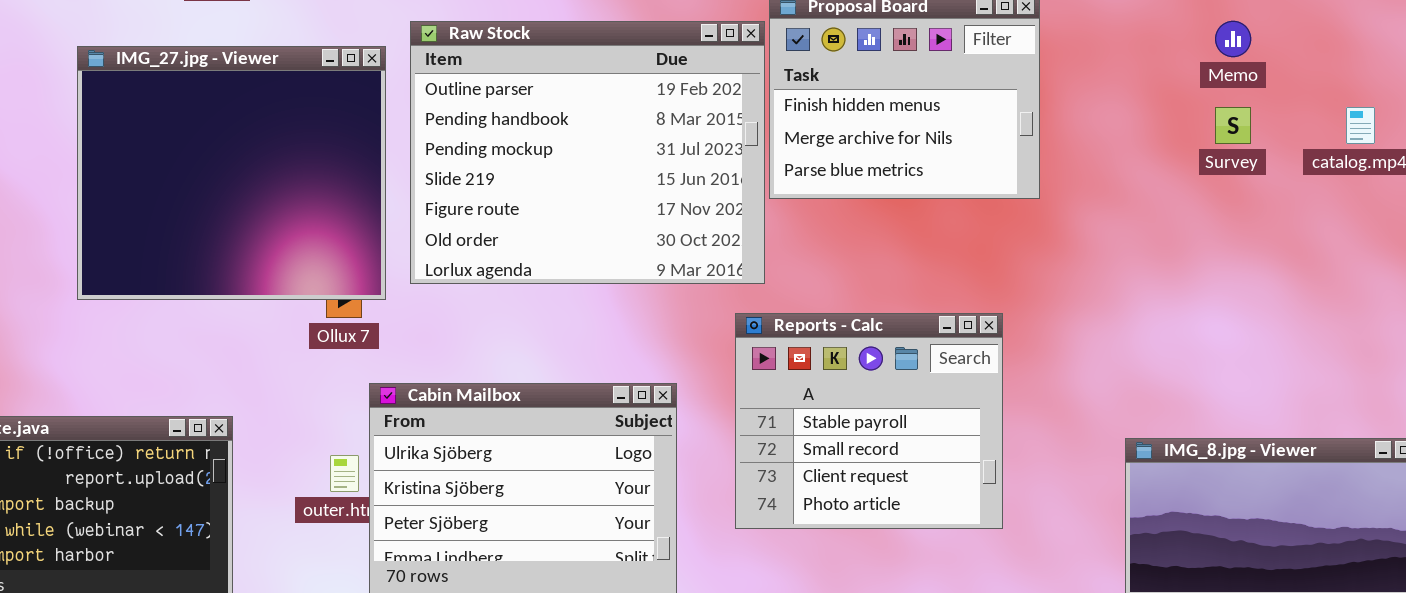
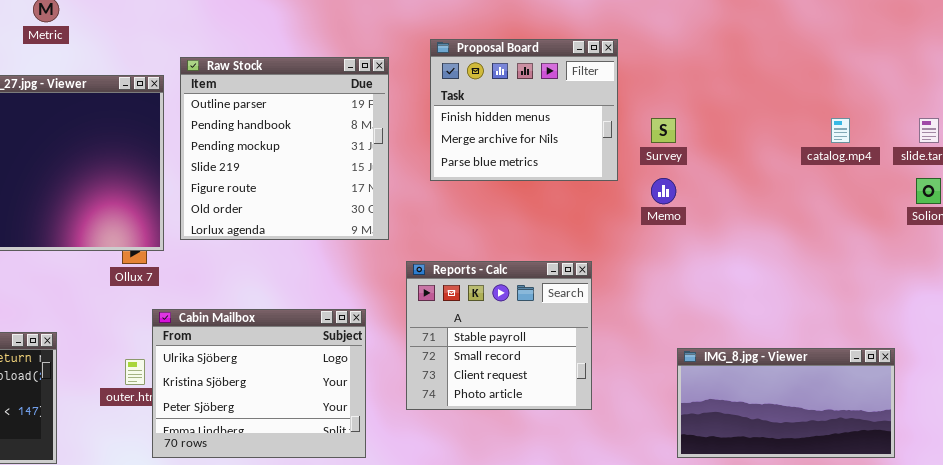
Raw Stock: [410,21,765,284] -> [180,57,389,240], resized
Memo: [1215,21,1251,57] -> [651,178,676,204], moved
Survey: [1215,107,1251,144] -> [651,118,676,143], moved

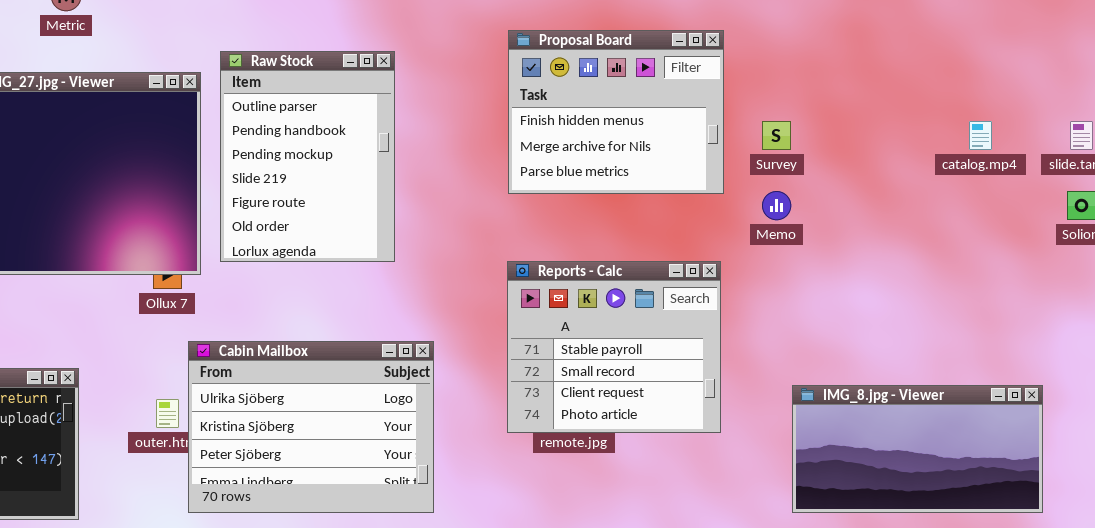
Raw Stock: [180,57,389,240] -> [220,51,395,262], resized
Reports - Calc: [406,261,592,410] -> [507,261,721,433], moved

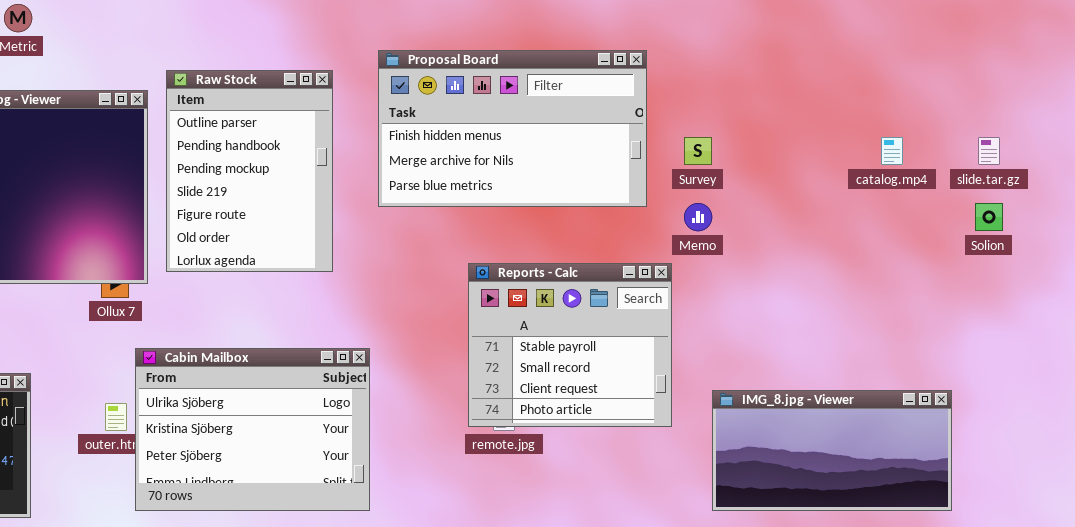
Proposal Board: [508,30,724,194] -> [378,50,647,207], resized
Reports - Calc: [507,261,721,433] -> [468,263,672,427], moved

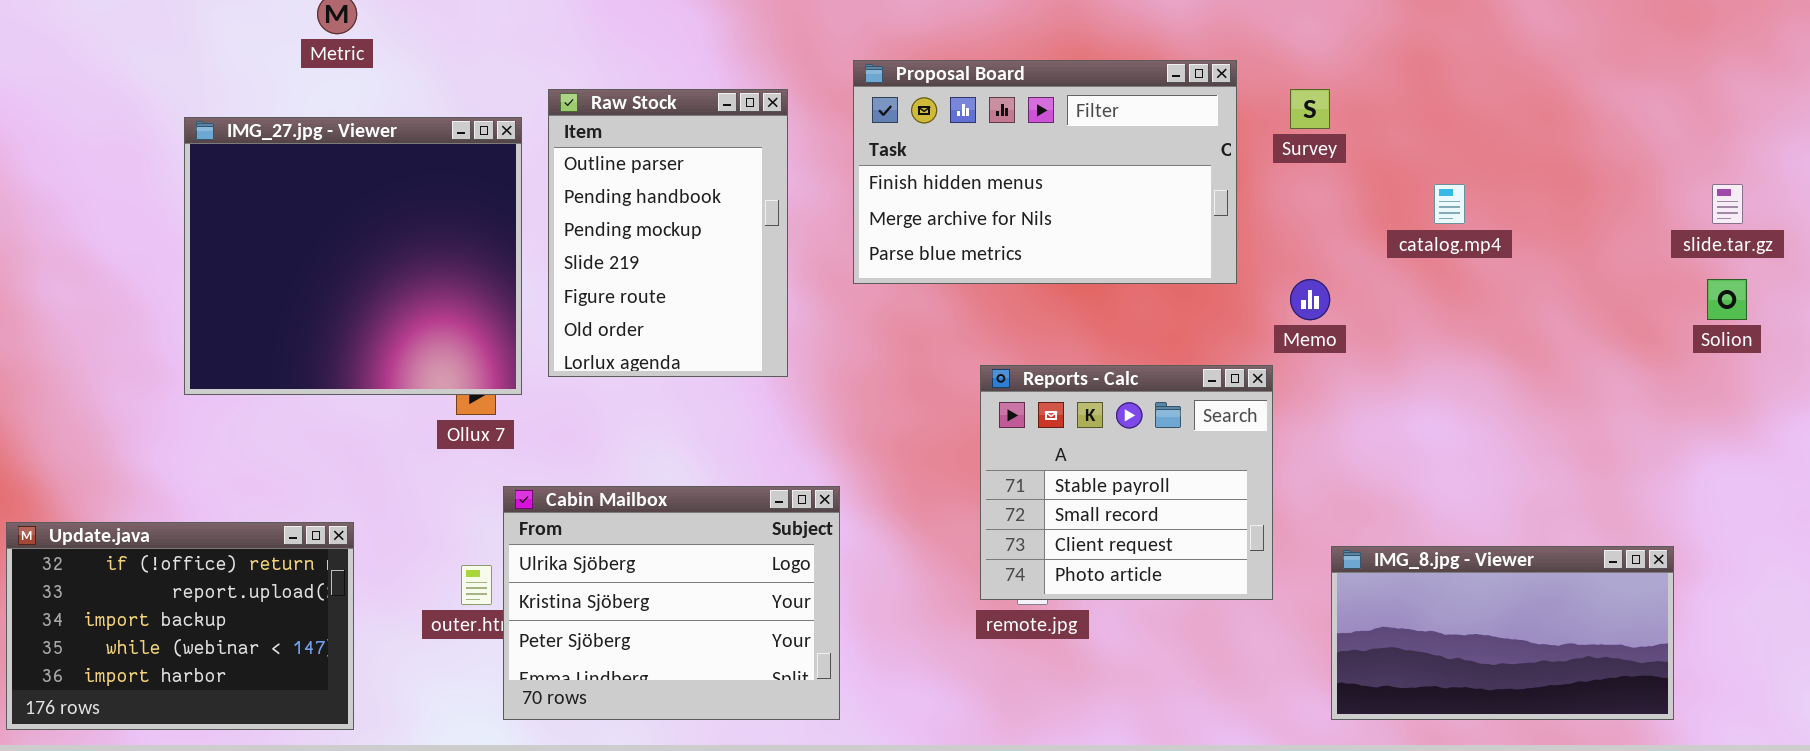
Survey: [684,137,712,165] -> [1290,89,1330,129], moved
catalog.mp4: [881,137,903,165] -> [1434,184,1465,224], moved

